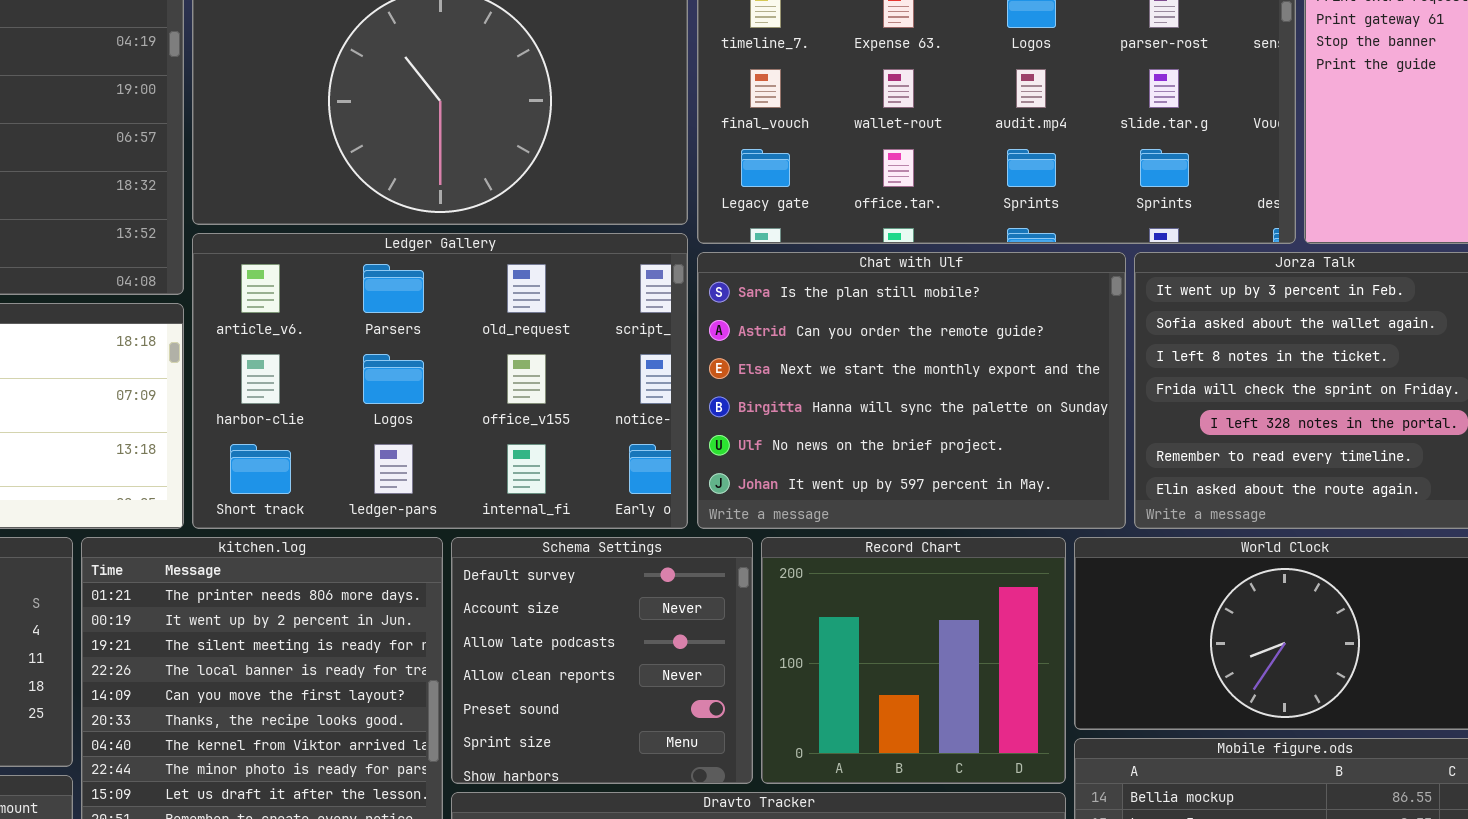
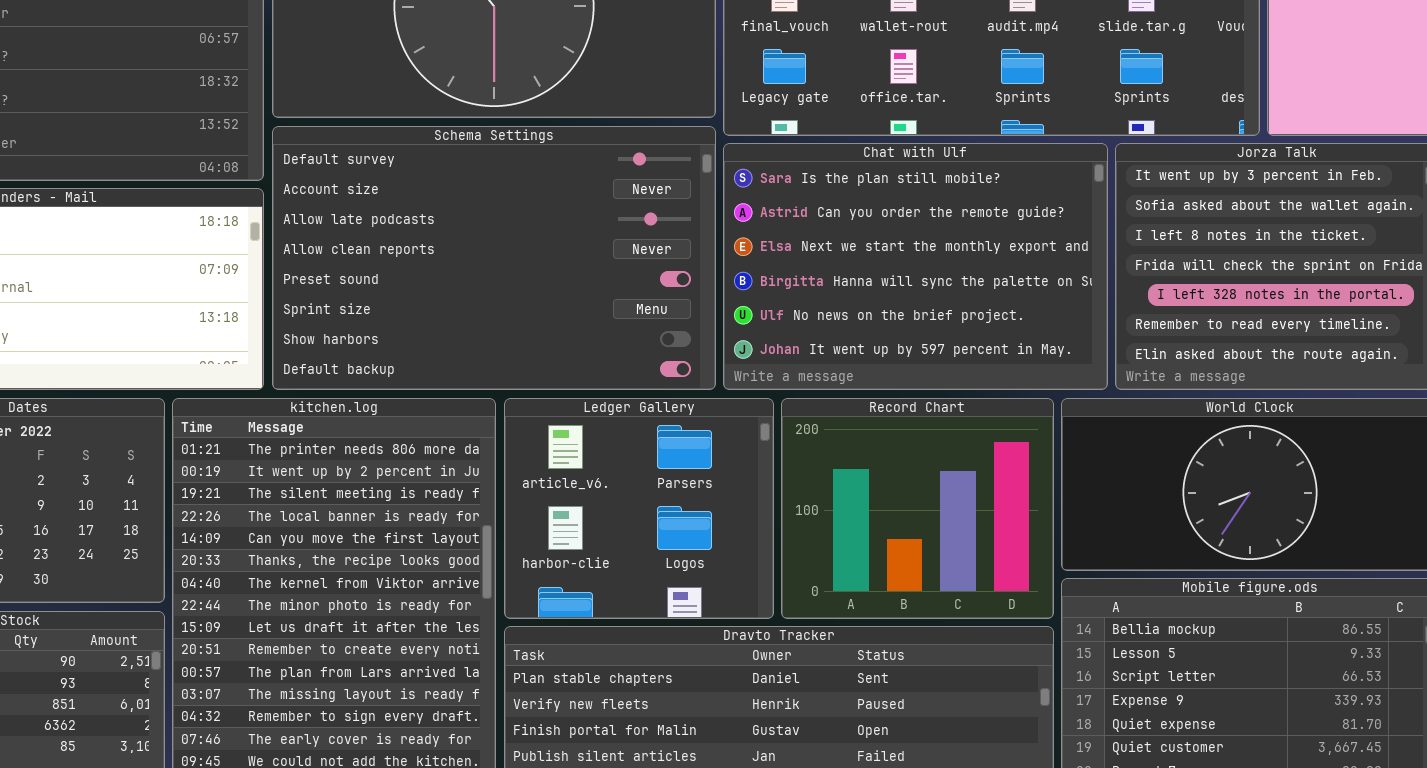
Ledger Gallery: [192,233,688,529] -> [504,398,774,619], moved, resized
Schema Settings: [451,537,753,784] -> [272,126,716,390], moved, resized

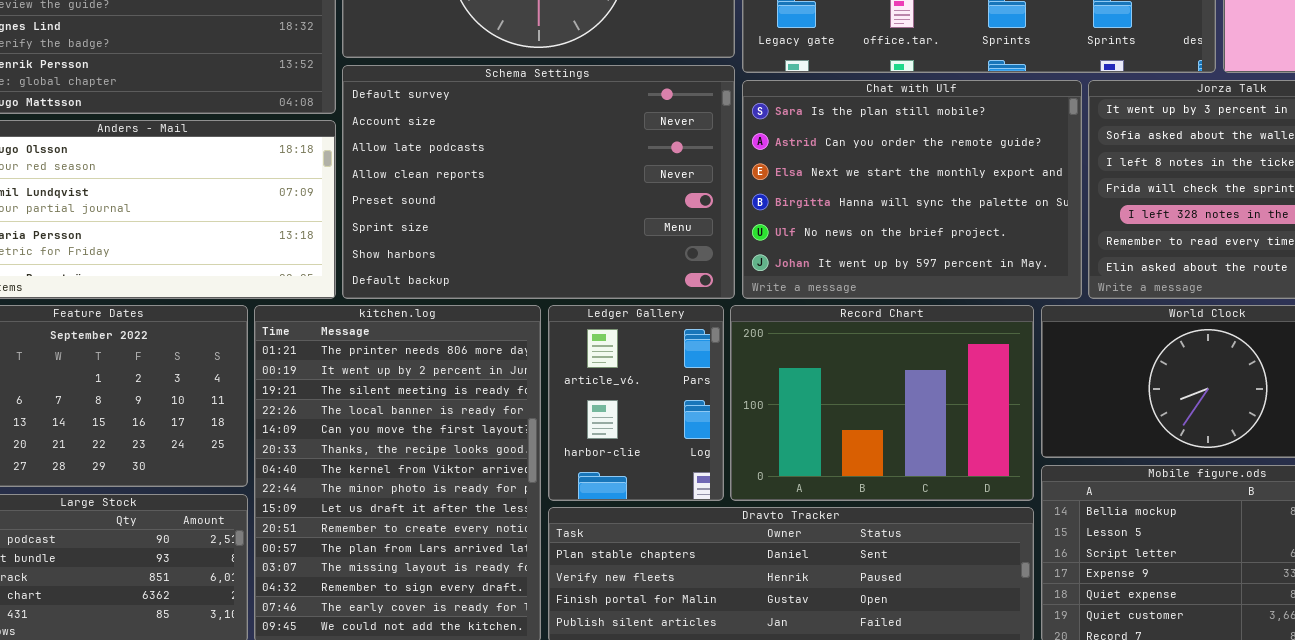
Ledger Gallery: [504,398,774,619] -> [548,305,724,501], resized
Record Chart: [781,398,1054,619] -> [730,305,1034,501], resized

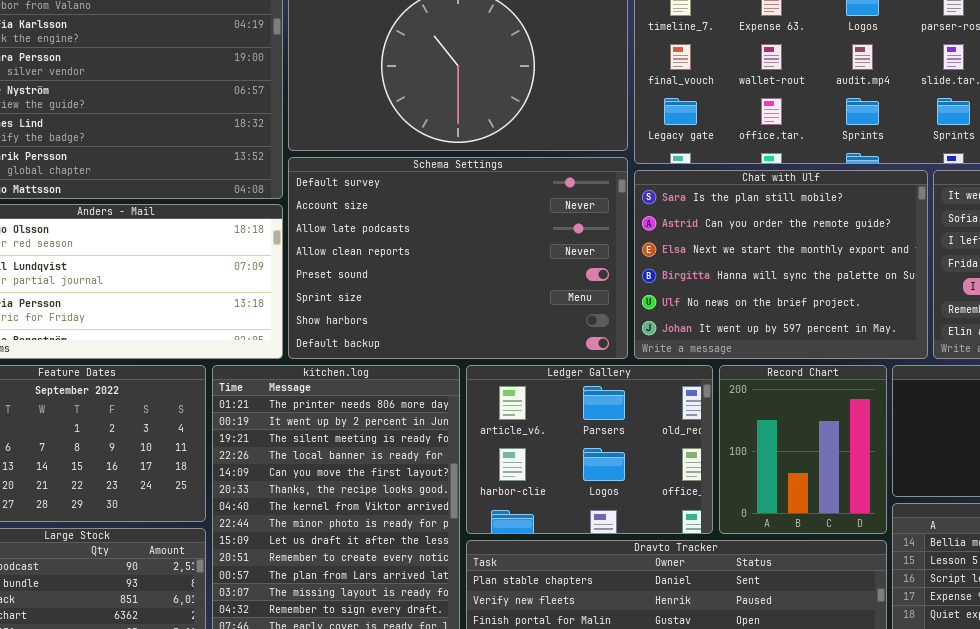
Ledger Gallery: [548,305,724,501] -> [466,365,713,534], resized
Record Chart: [730,305,1034,501] -> [719,365,887,534], resized

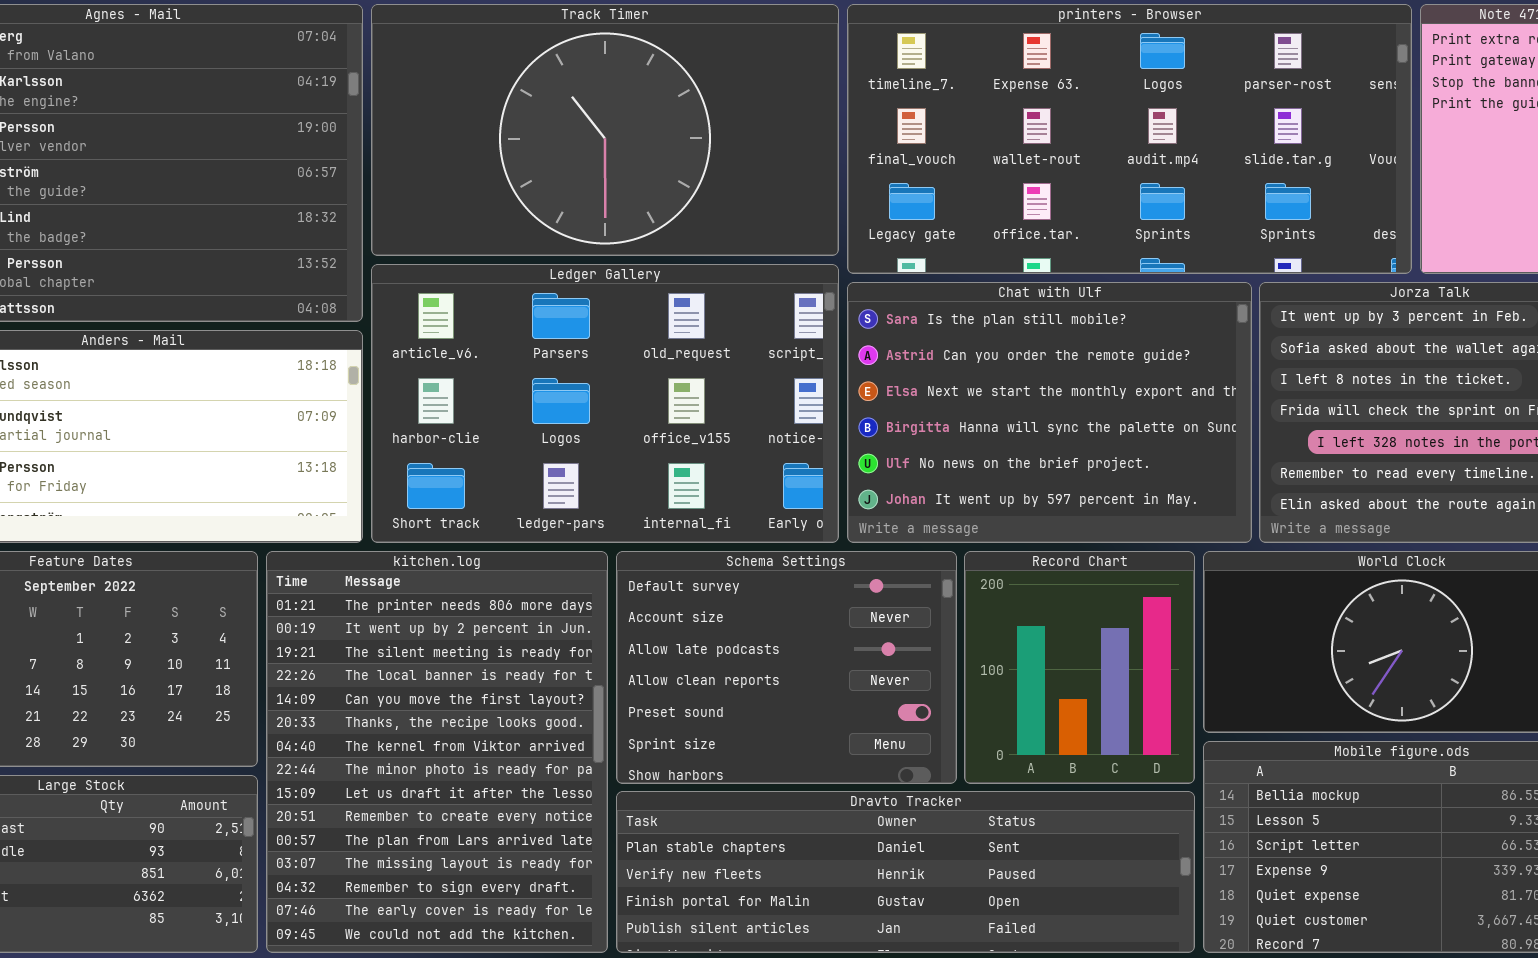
Schema Settings: [288,157,628,359] -> [616,551,957,784], moved, resized
Ledger Gallery: [466,365,713,534] -> [371,264,839,543], moved, resized

